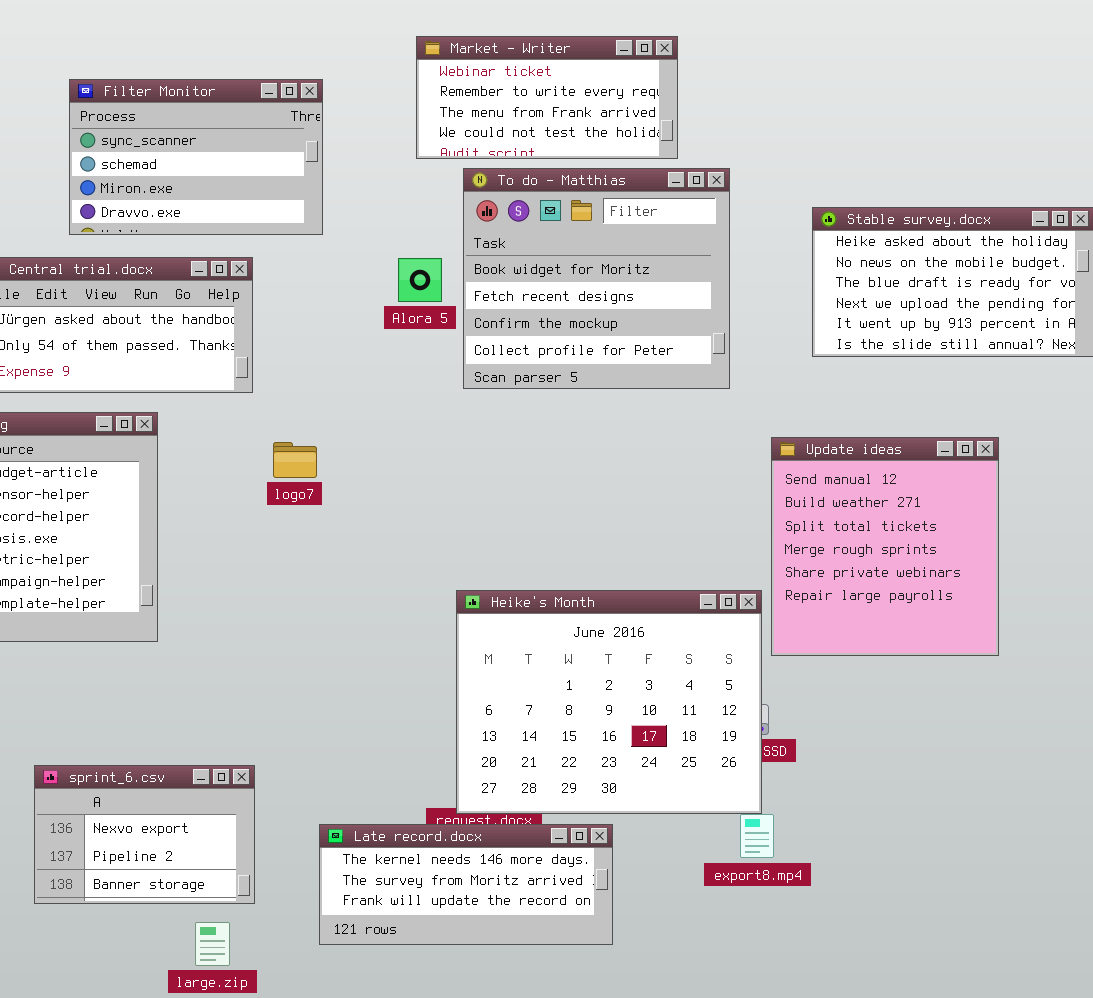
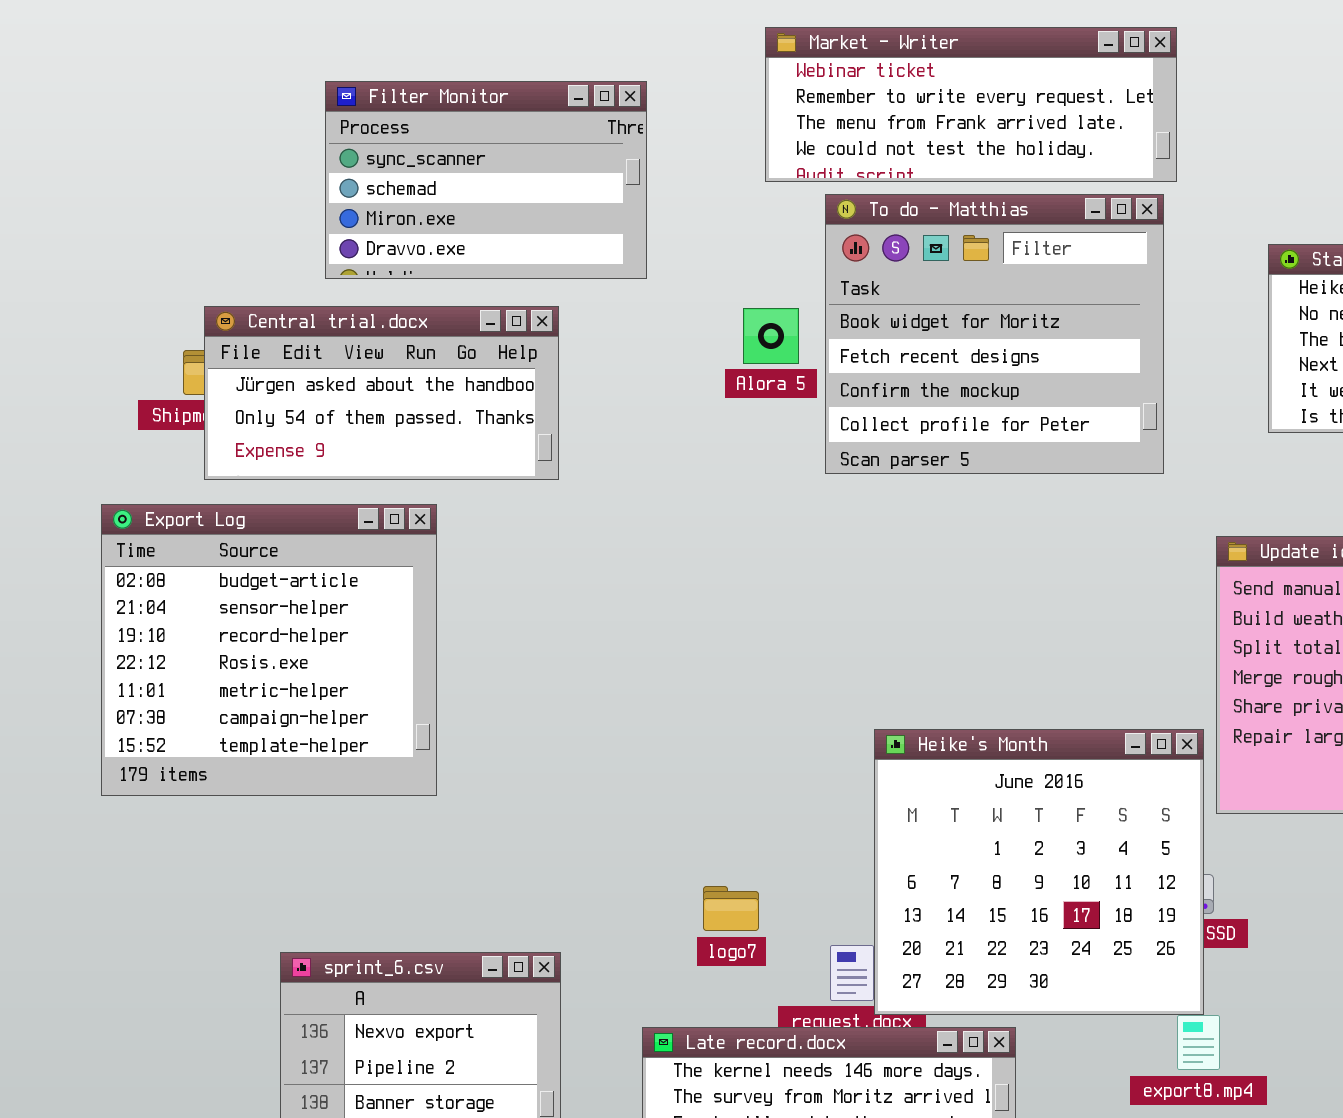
Market - Writer: [416,36,678,159] -> [765,27,1177,182], resized
logo7: [273,442,317,478] -> [703,886,759,931], moved
Heike's Month: [456,590,762,814] -> [874,729,1204,1015], resized

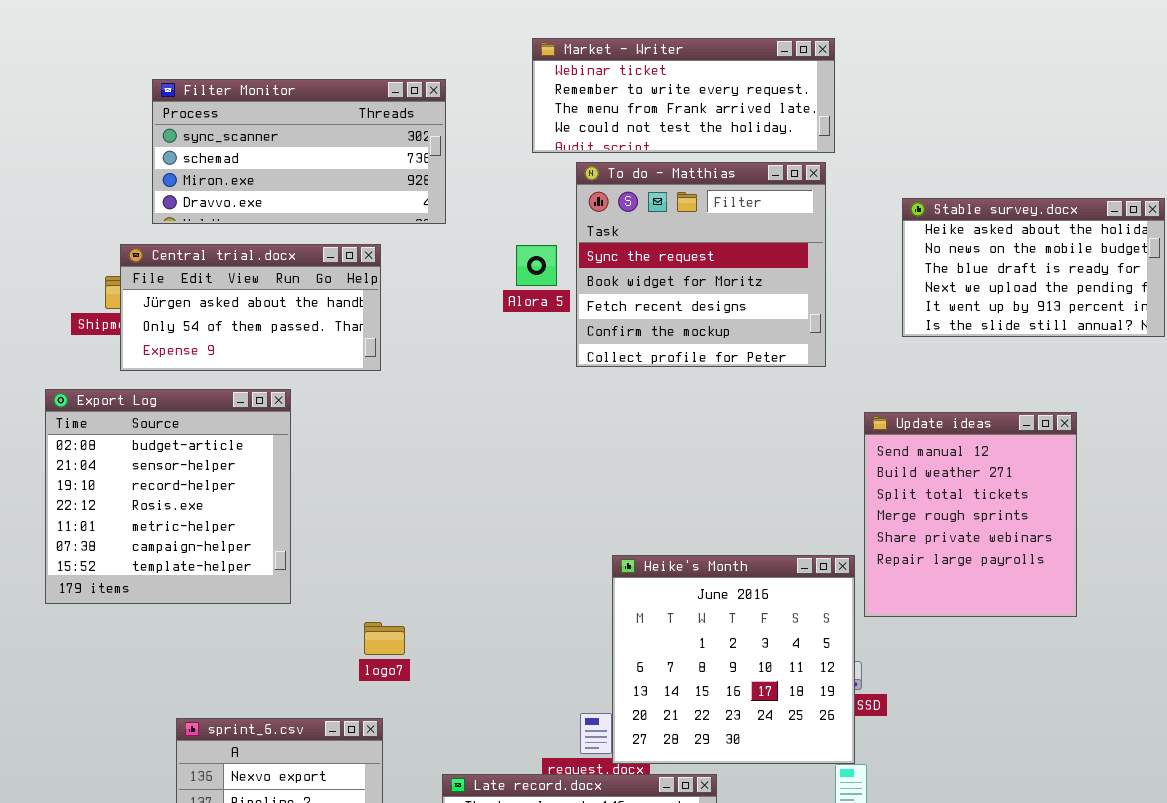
Filter Monitor: [325,81,647,279] -> [152,79,446,224], resized
To do - Matthias: [825,194,1164,474] -> [576,162,826,367], scrolled up 1 row
logo7: [703,886,759,931] -> [364,622,405,655], moved

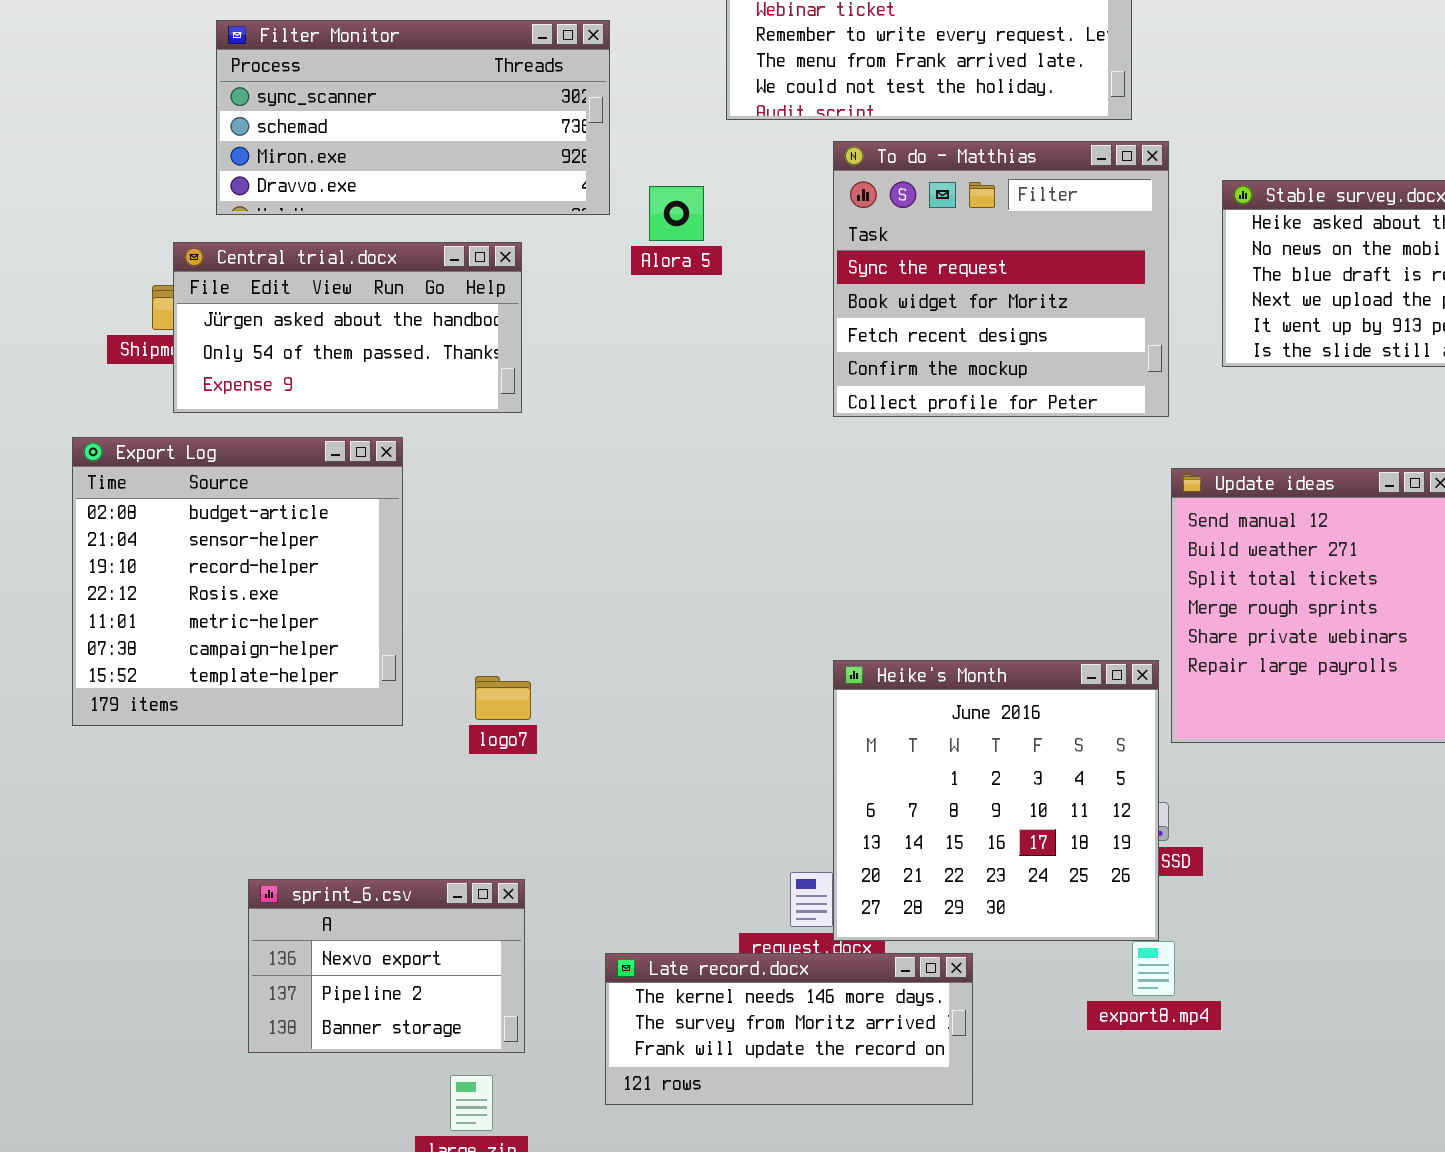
To do - Matthias: [576,162,826,367] -> [833,141,1169,417], moved
Alora 5: [516,245,557,286] -> [649,186,704,241], moved
logo7: [364,622,405,655] -> [475,676,531,720], moved

